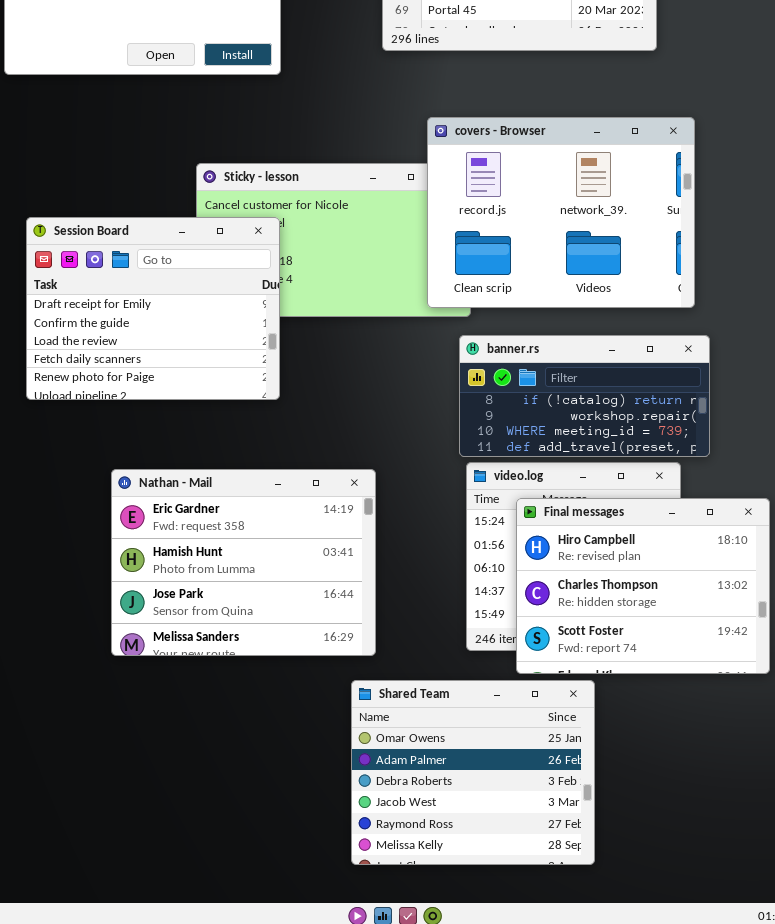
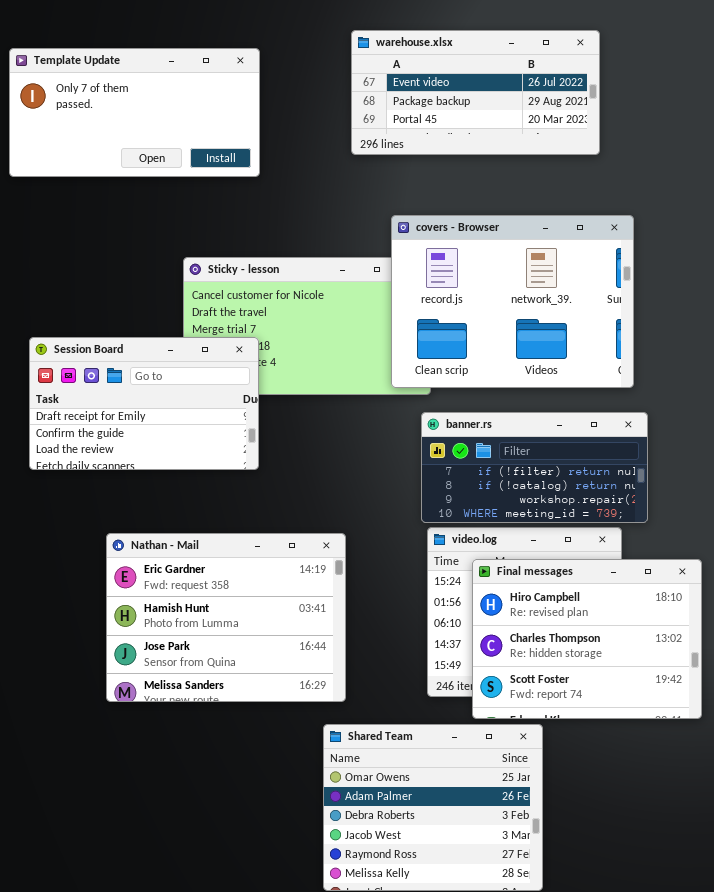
Session Board: [26,217,280,400] -> [29,337,259,470], resized
banner.rs: [459,335,710,457] -> [421,412,648,523], scrolled up 1 row

